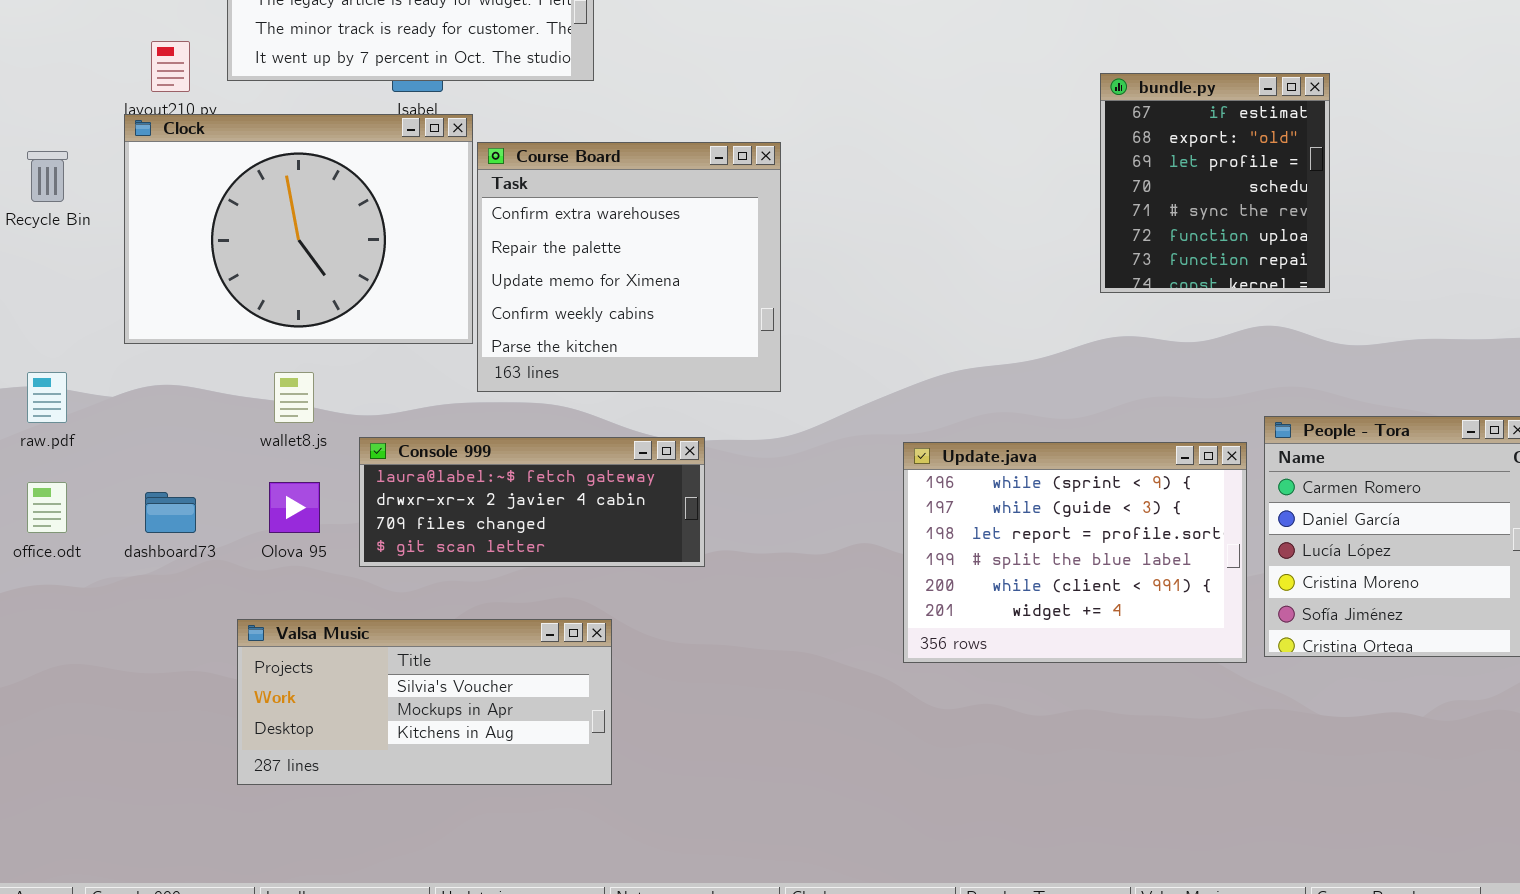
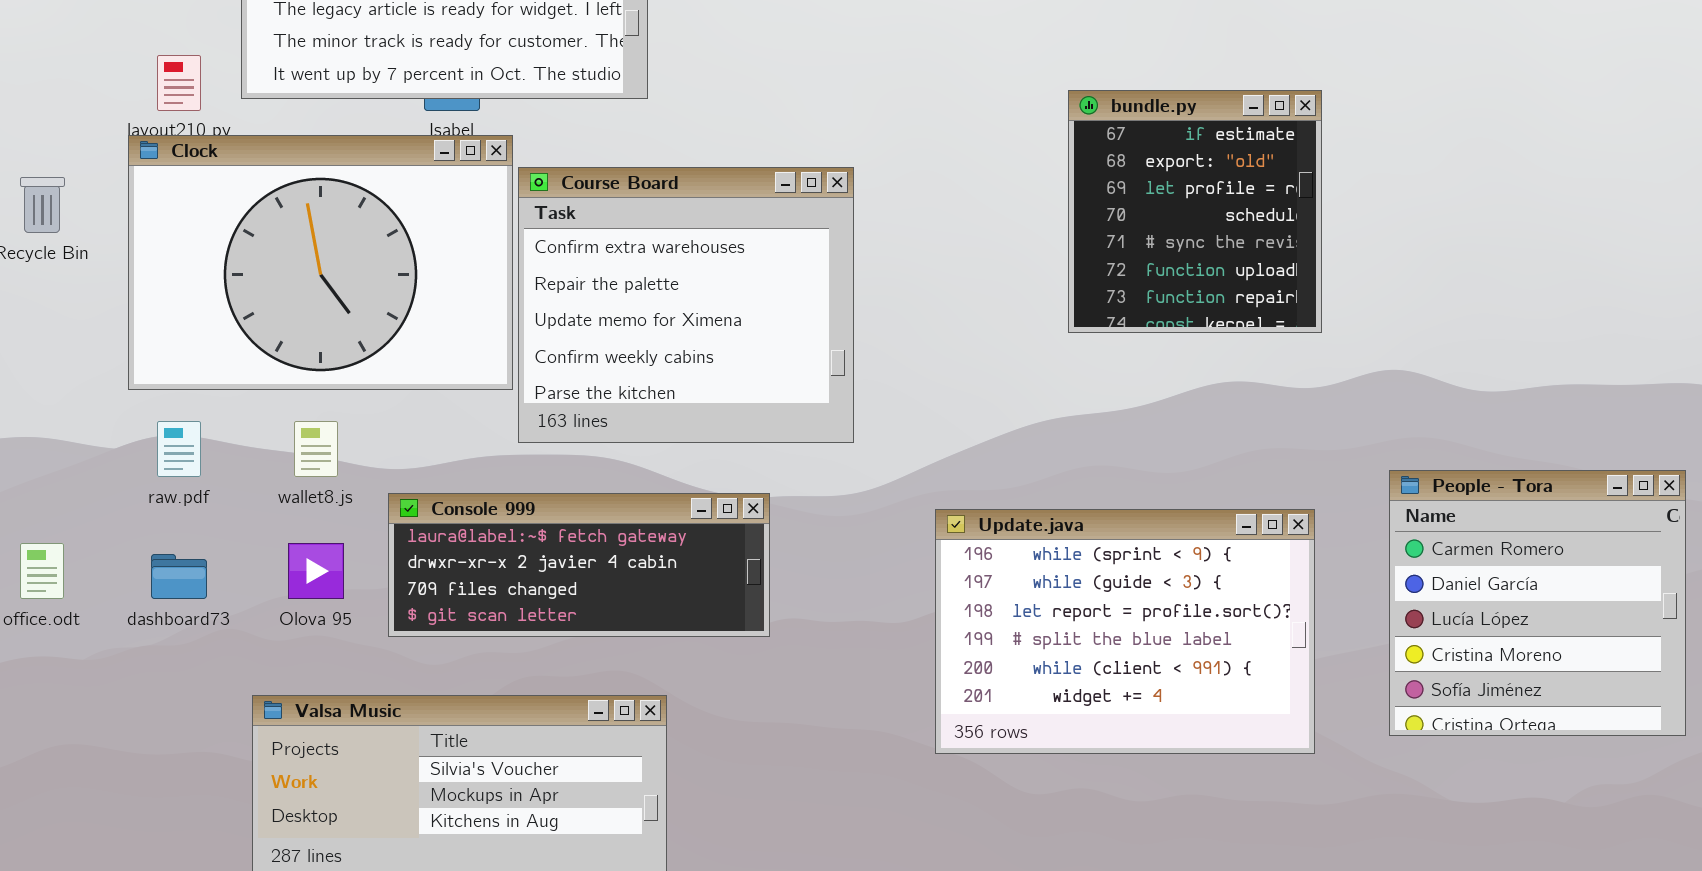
bundle.py: [1100,73,1330,293] -> [1068,90,1322,333], moved
raw.pdf: [27,372,67,423] -> [157,421,201,477], moved
Update.java: [903,442,1247,663] -> [935,509,1315,754], moved

